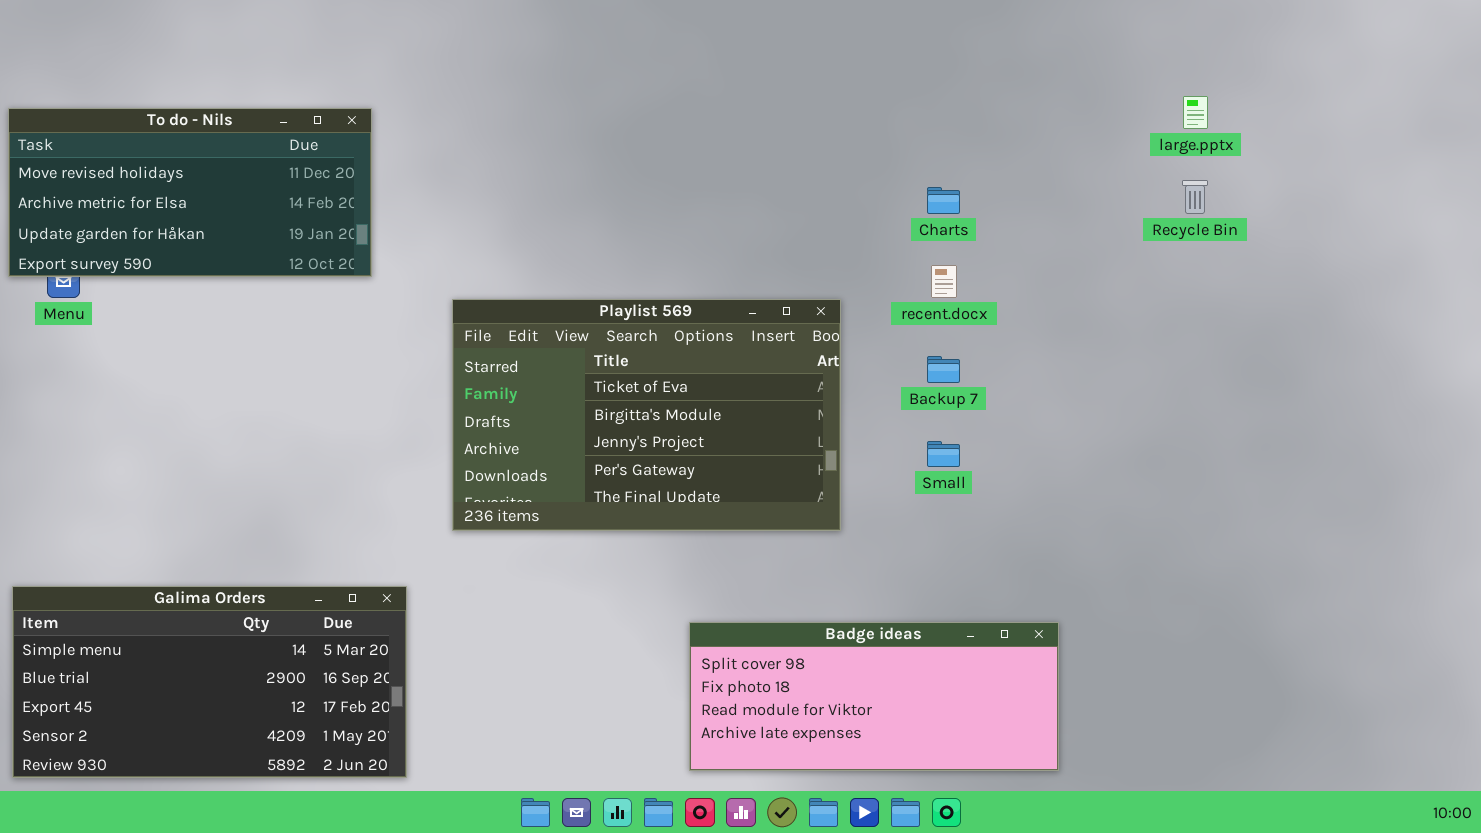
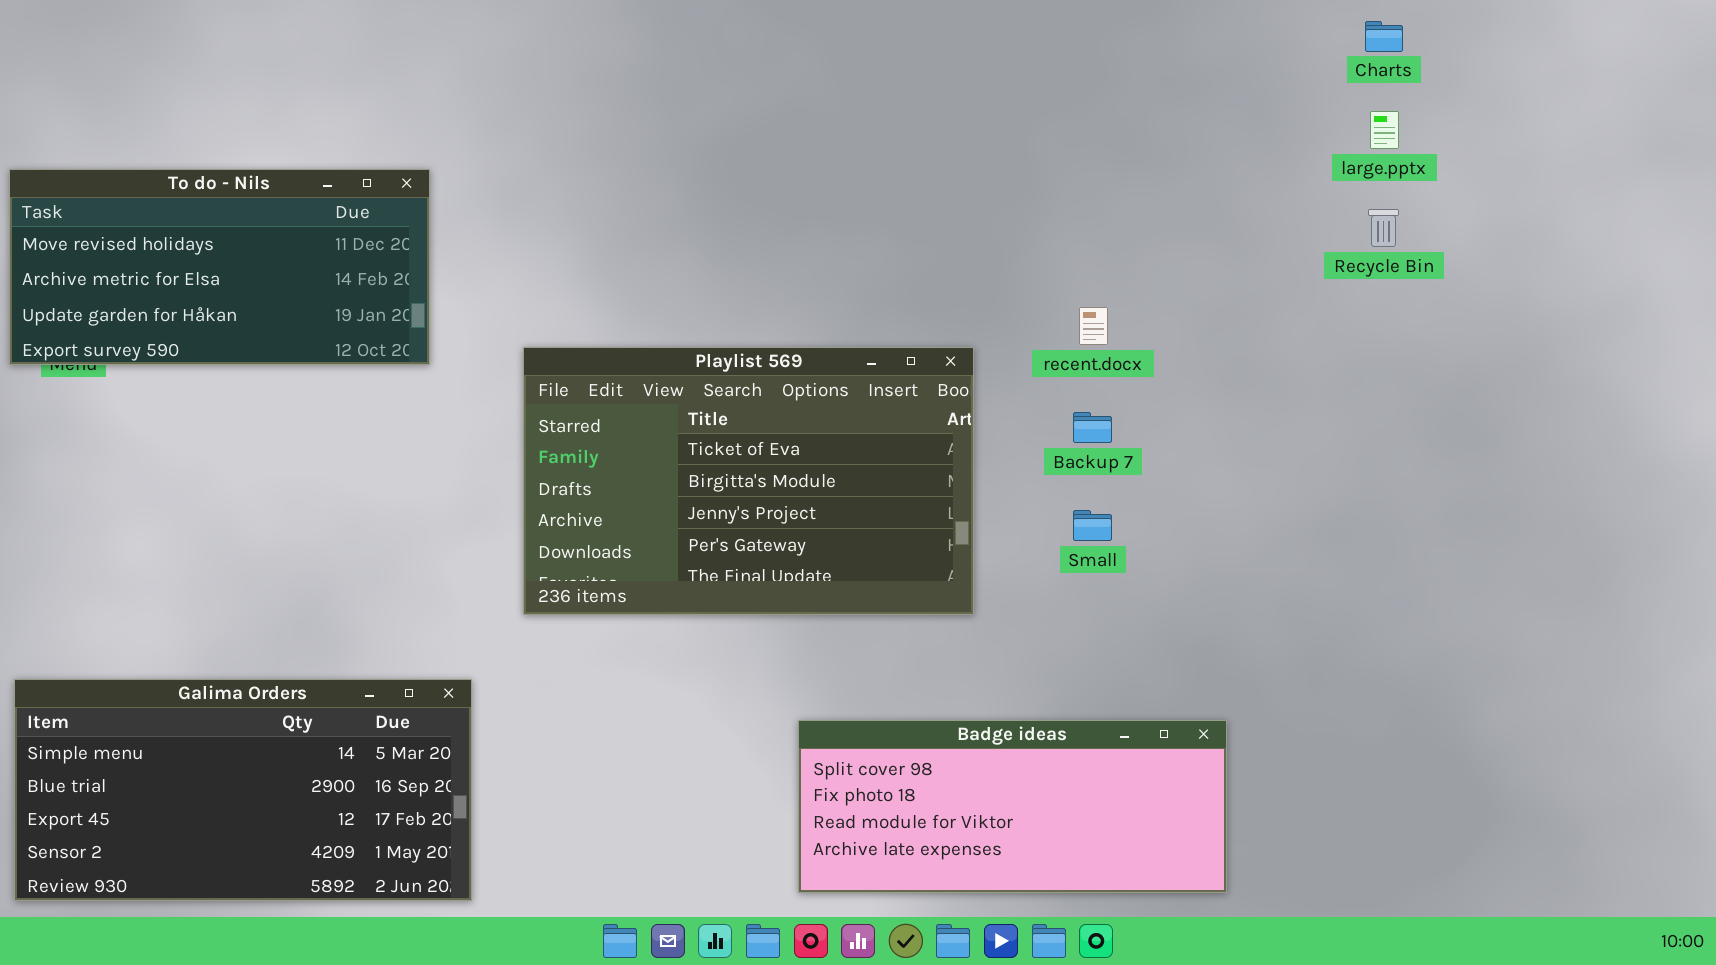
To do - Nils: [8,108,372,277] -> [9,169,430,365], moved
Charts: [927,187,960,214] -> [1365,21,1403,52], moved

